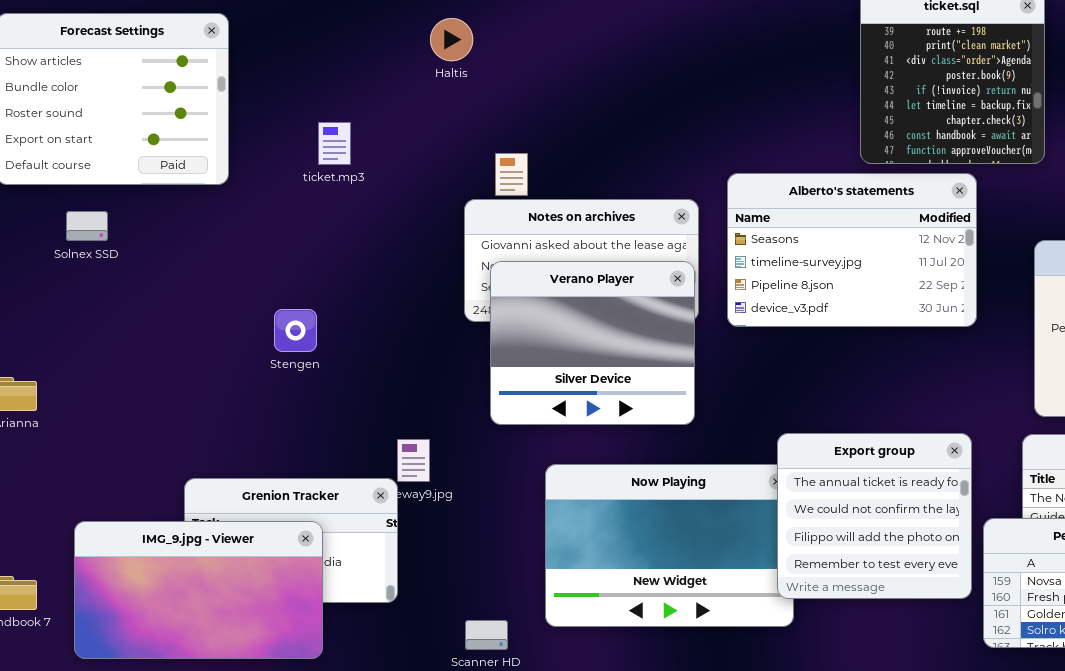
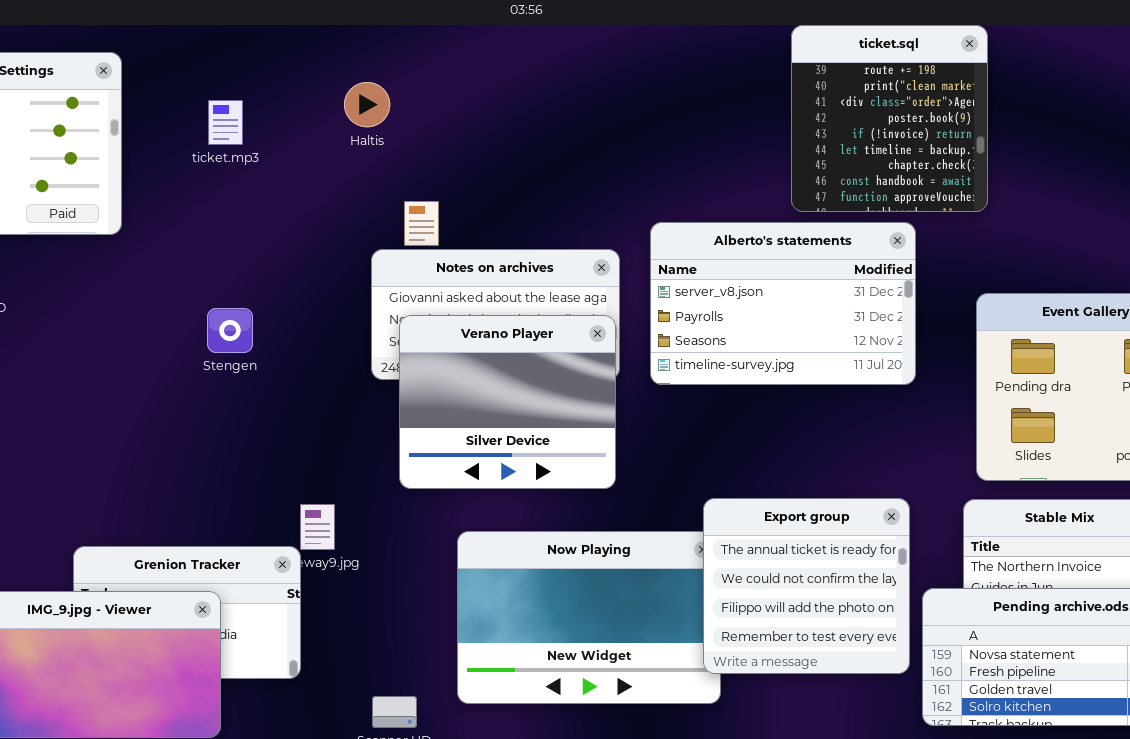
Haltis: [430,18,473,61] -> [344,82,390,127], moved
ticket.mp3: [318,122,351,165] -> [208,100,243,145], moved
Alberto's statements: [727,173,977,327] -> [650,222,916,385], scrolled up 2 rows
Stengen: [274,309,317,352] -> [207,308,253,353], moved

